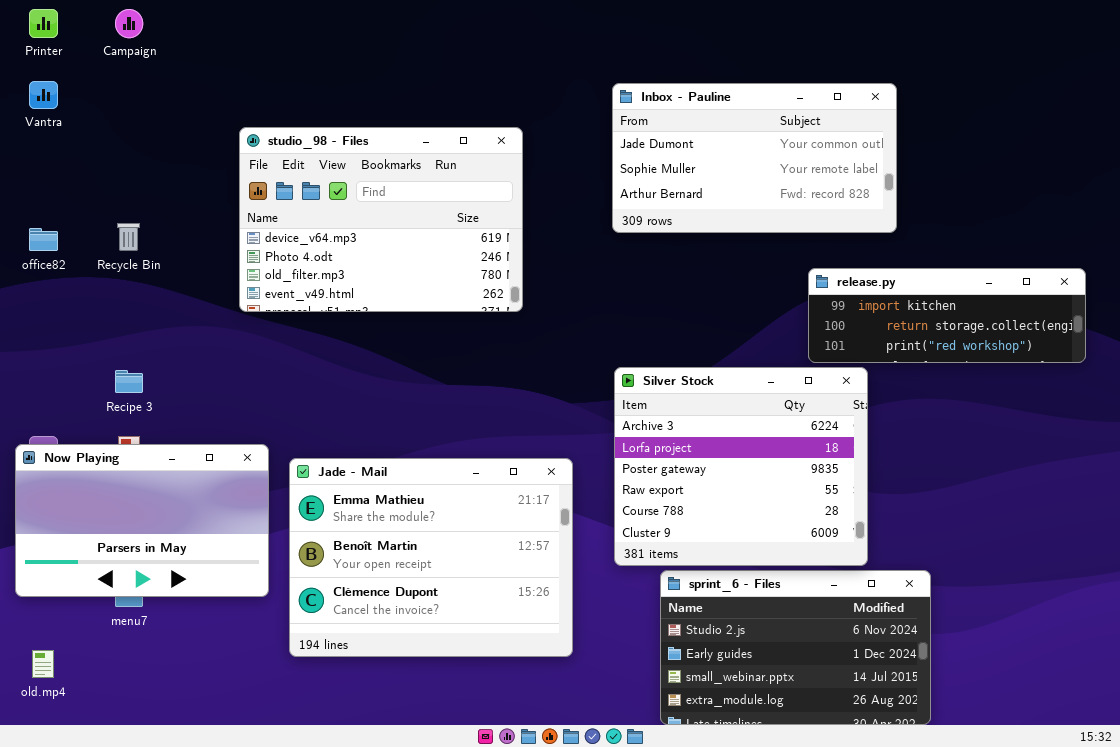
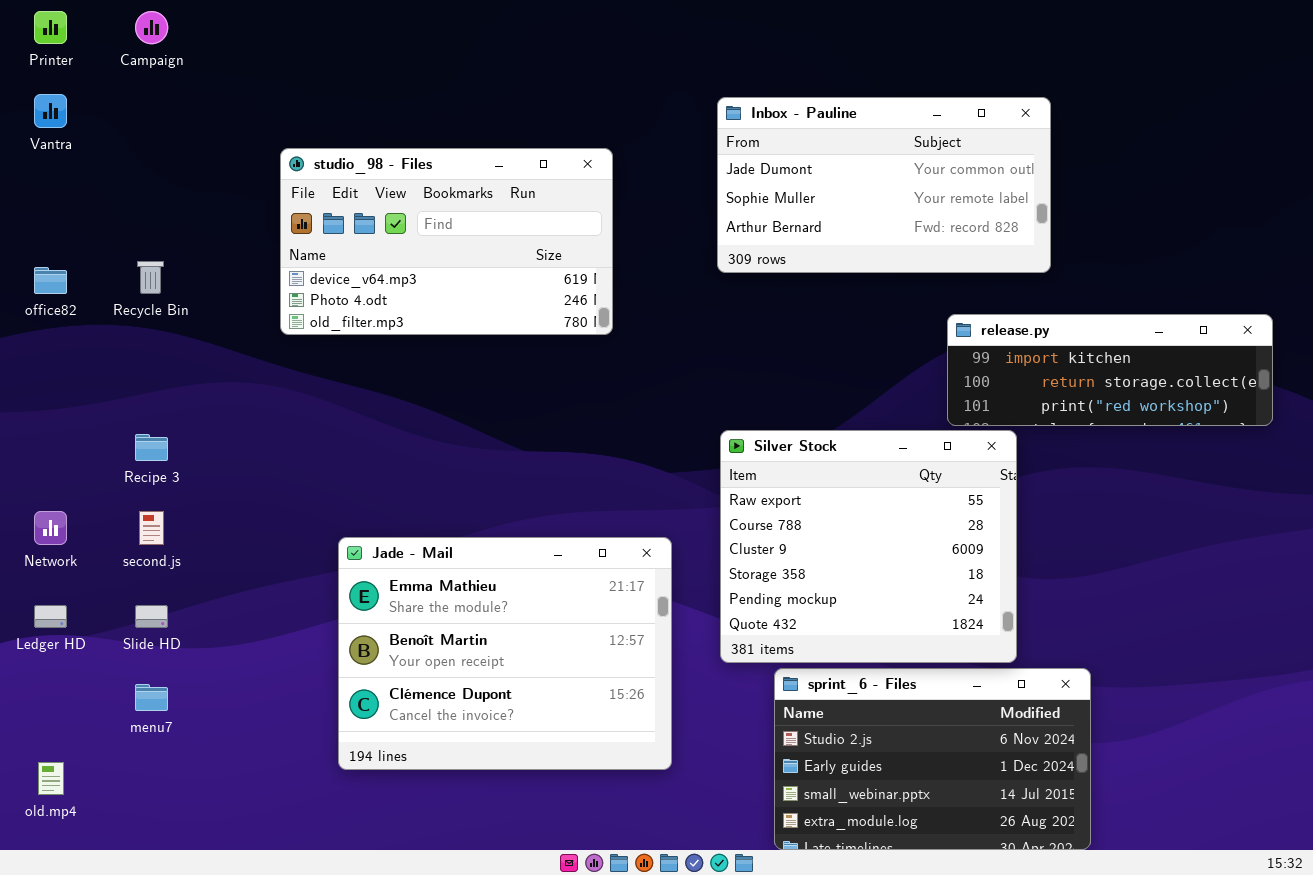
studio_98 - Files: [239,127,523,312] -> [280,148,613,335], resized
Silver Stock: [614,367,868,566] -> [720,430,1017,663], scrolled down 3 rows
Now Playing: [15,444,269,597] -> none, closed

